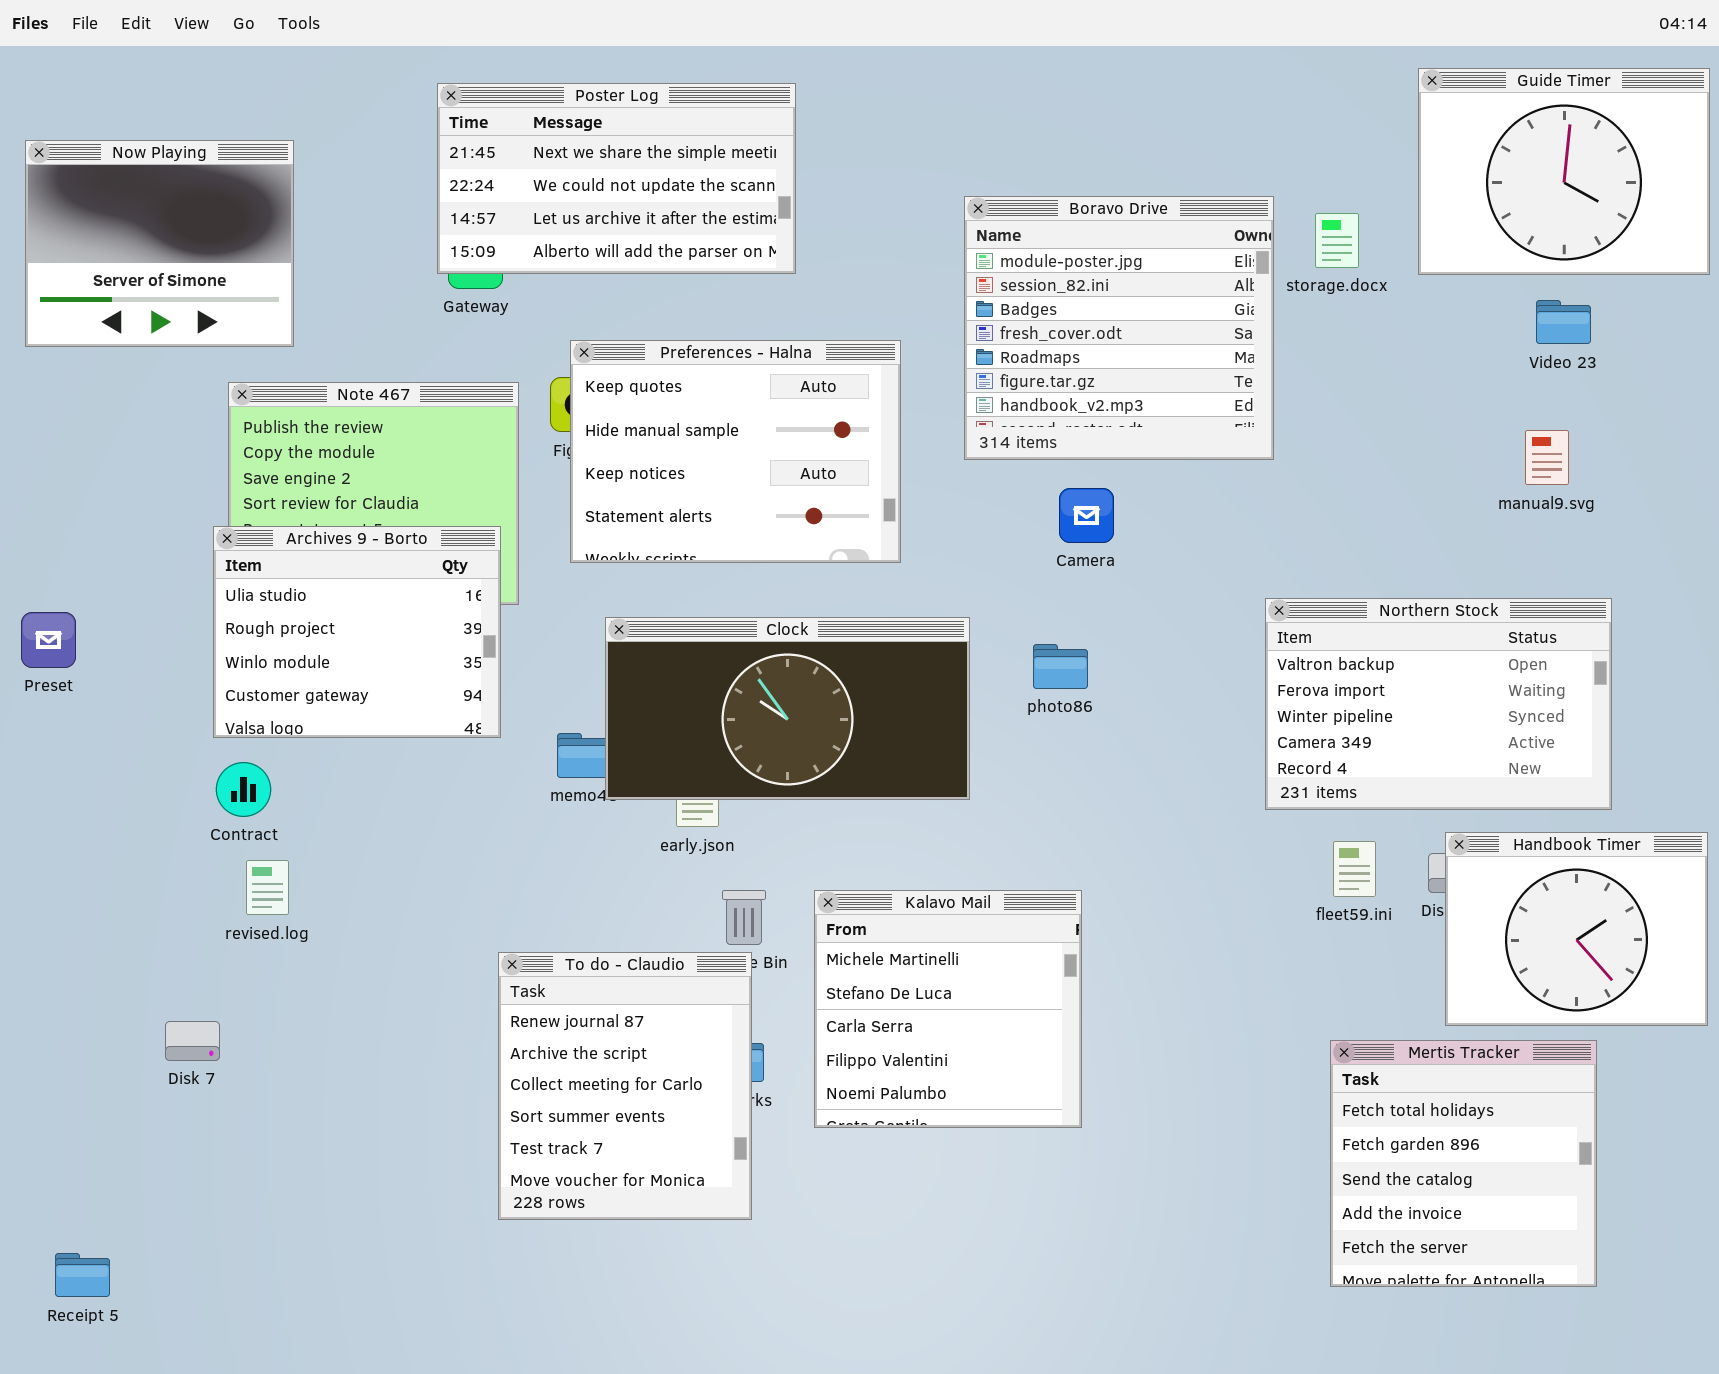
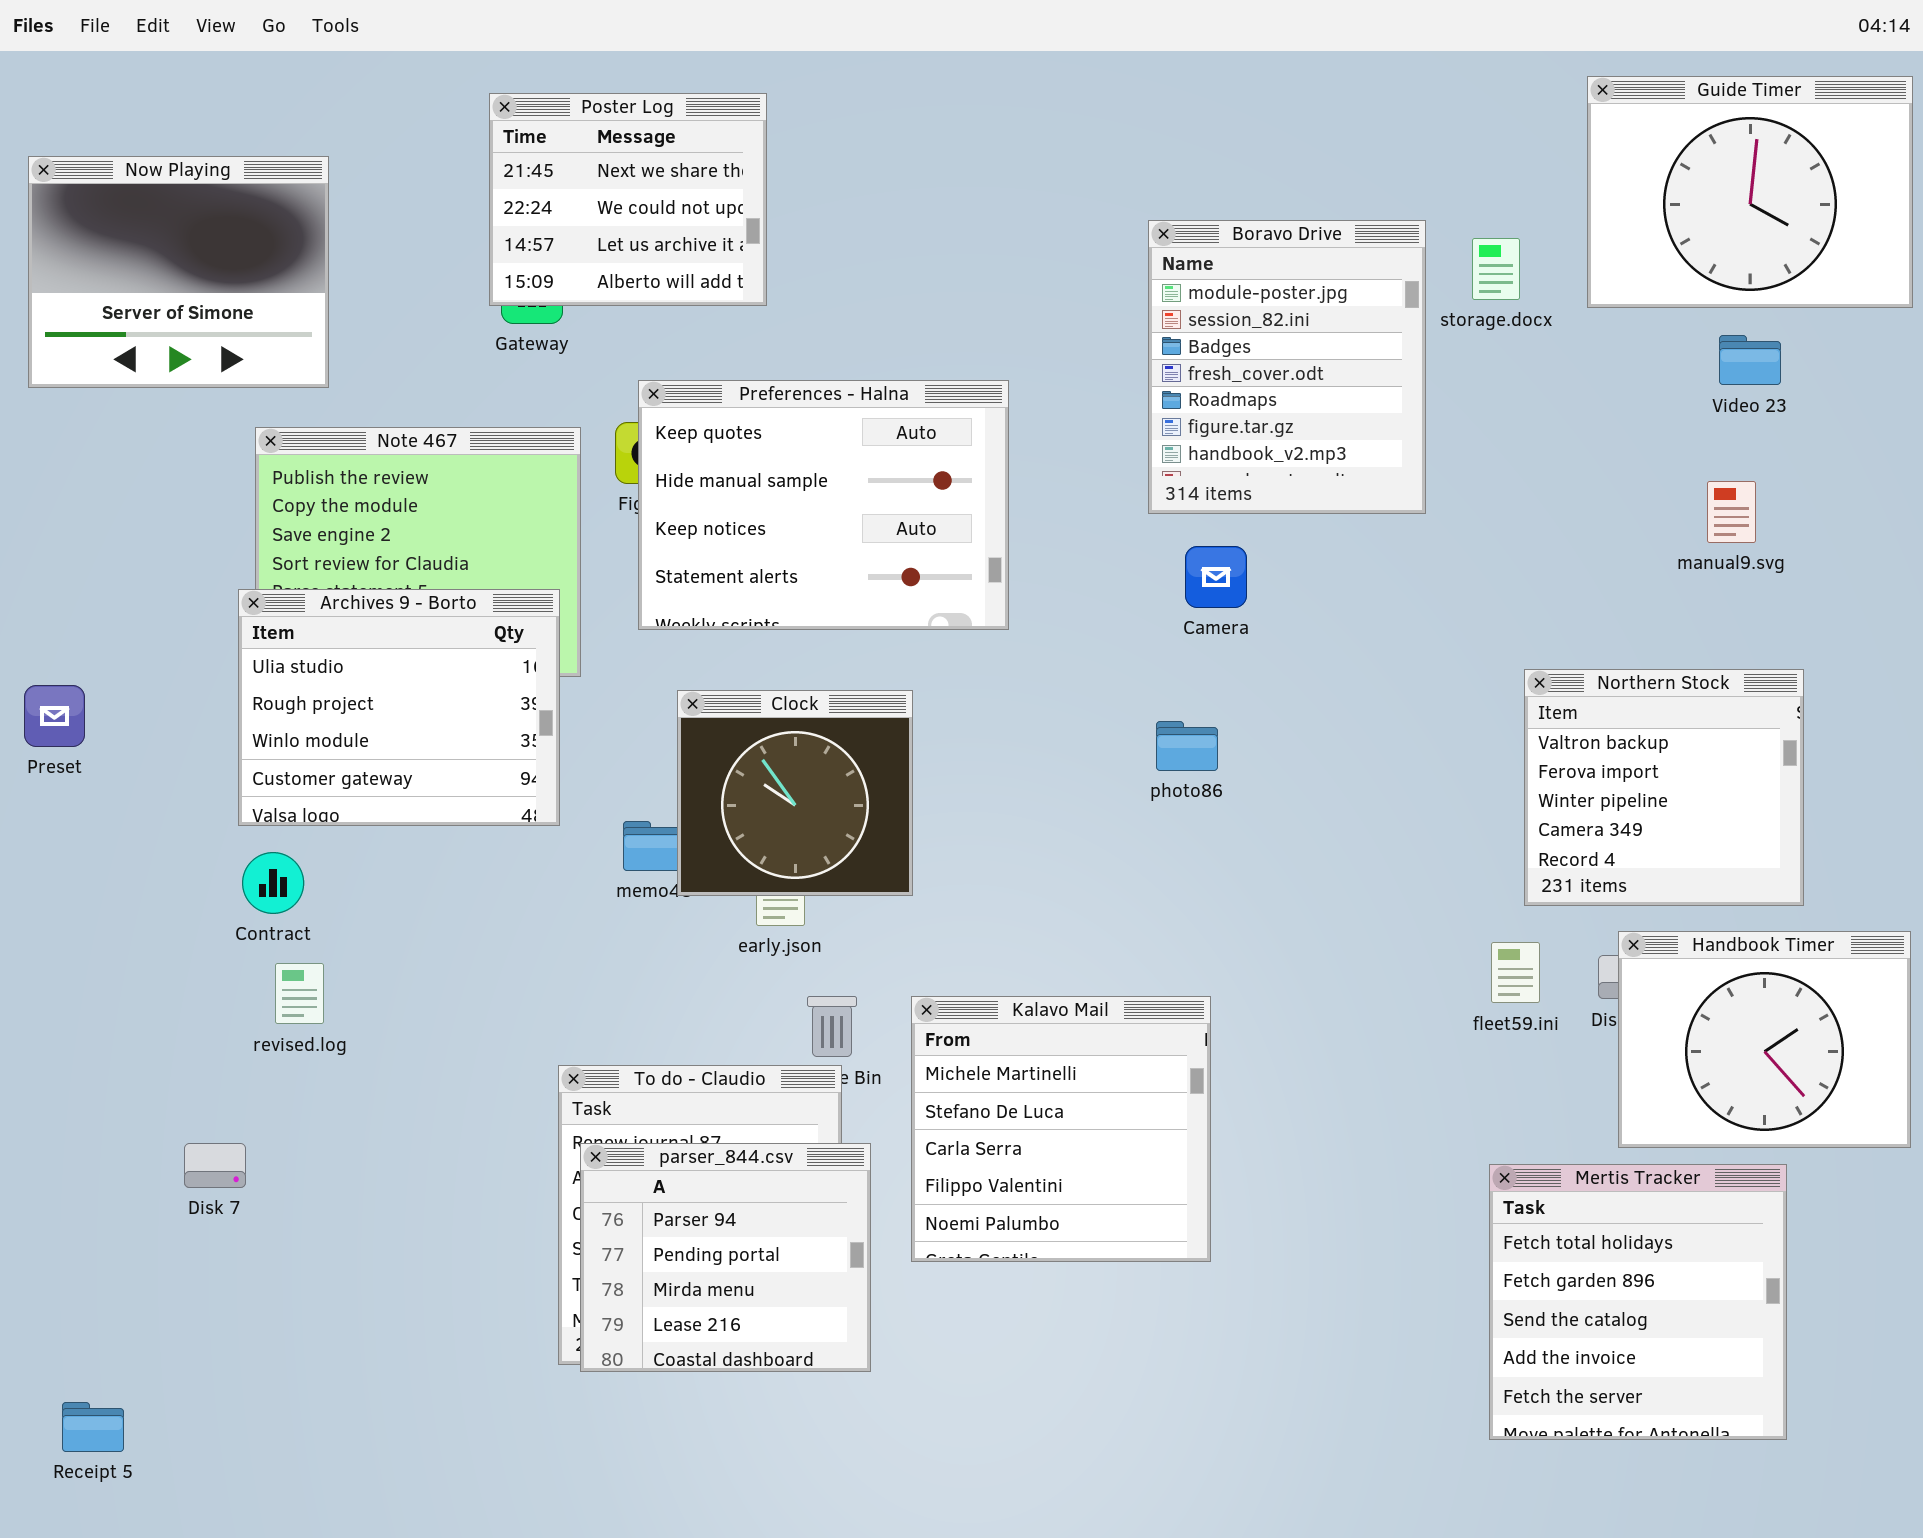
Poster Log: [437,83,796,274] -> [489,93,767,306], resized
Boravo Drive: [964,196,1274,460] -> [1148,220,1426,514], resized
Northern Stock: [1265,598,1612,810] -> [1524,669,1804,906], resized
Clock: [605,617,970,800] -> [677,690,913,896], resized
parser_844.csv: none -> [580,1143,871,1372], opened

